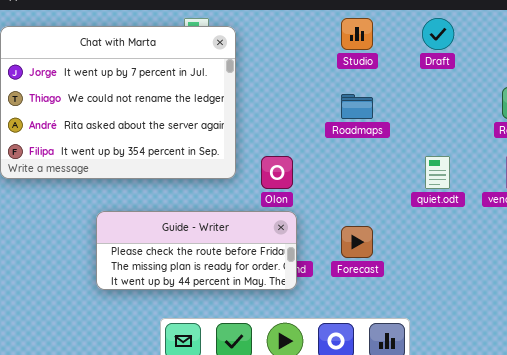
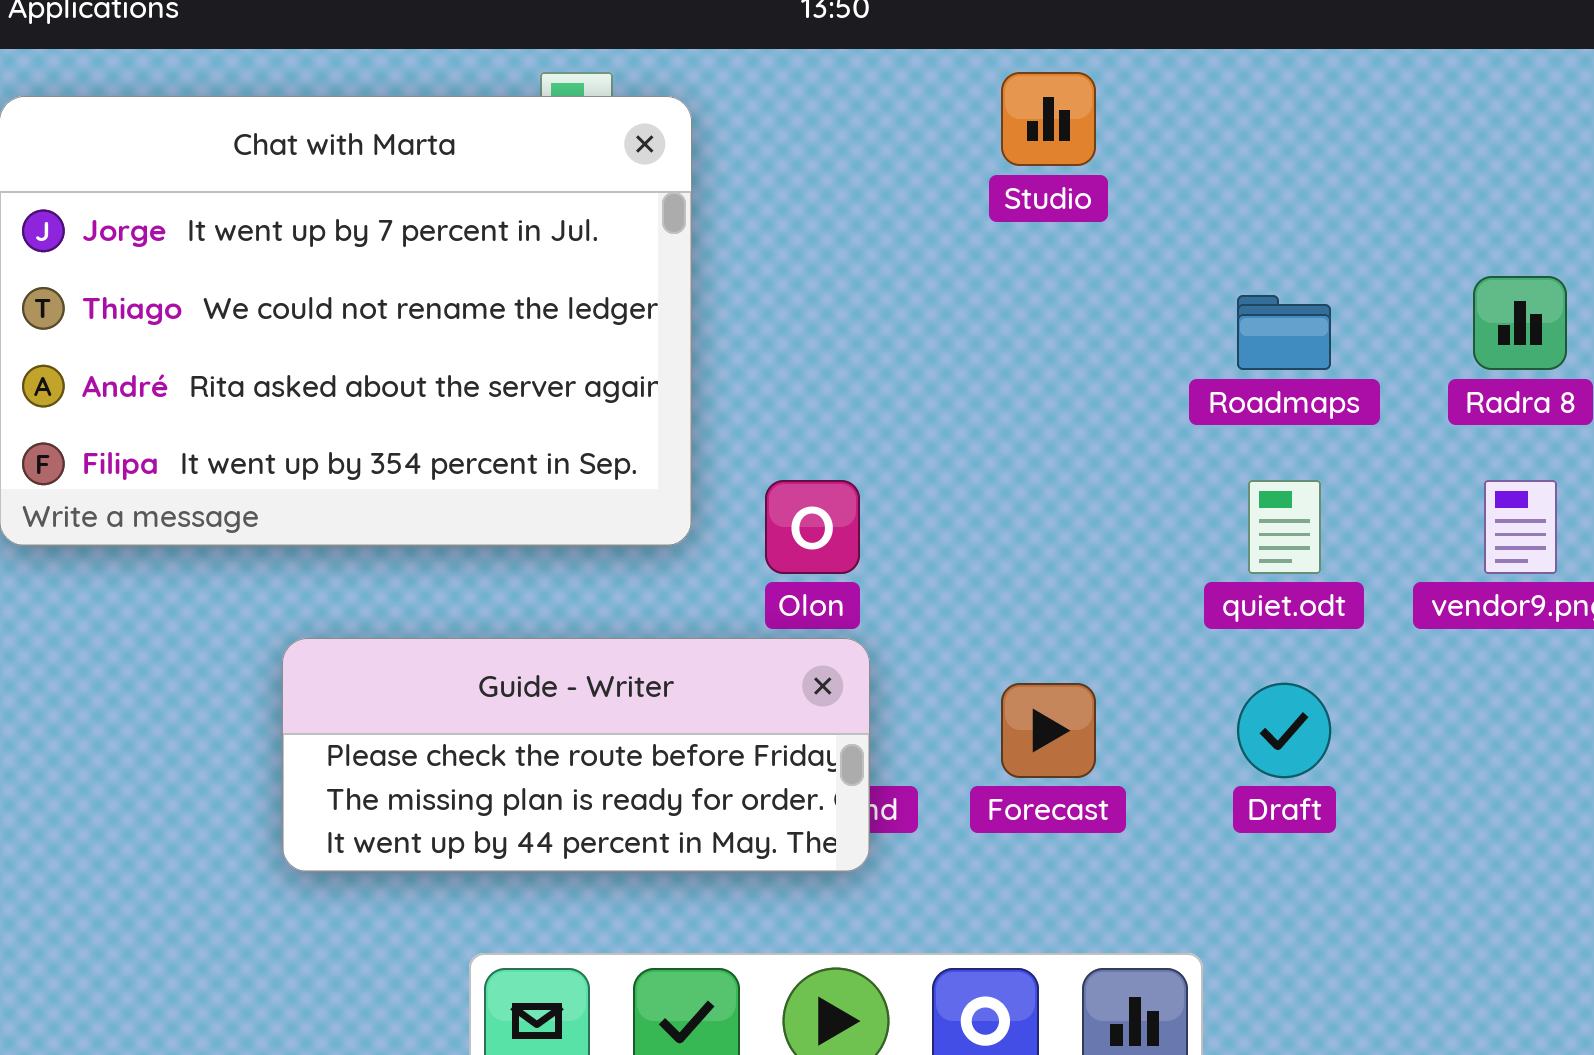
Draft: [422,18,454,50] -> [1237,683,1331,778], moved
Roadmaps: [341,94,373,119] -> [1237,295,1331,370], moved

